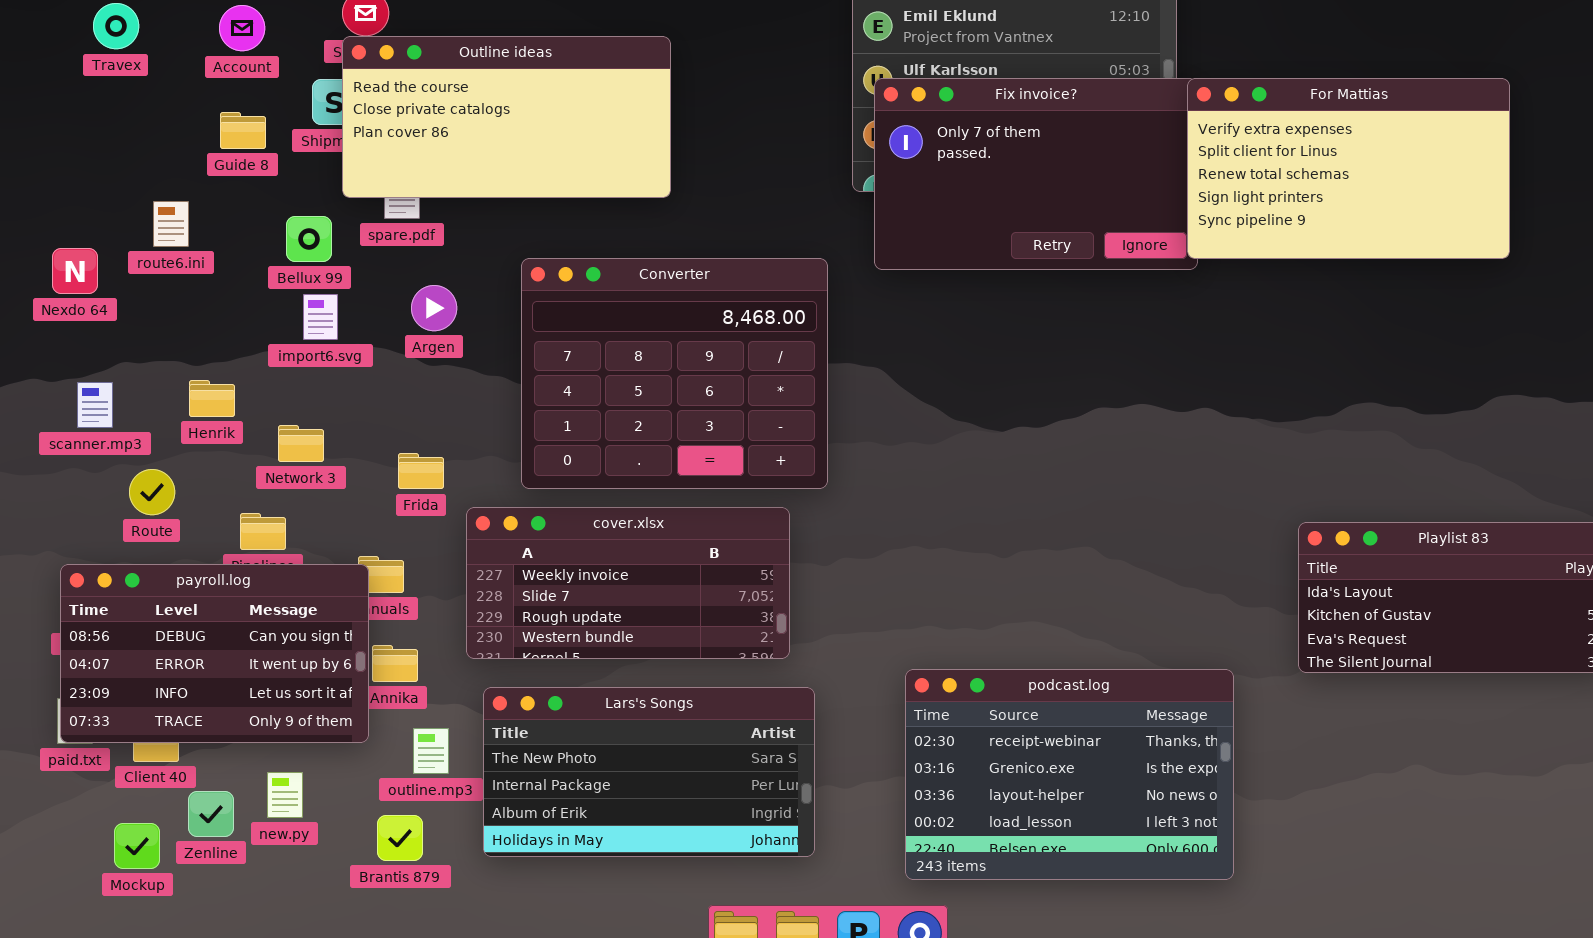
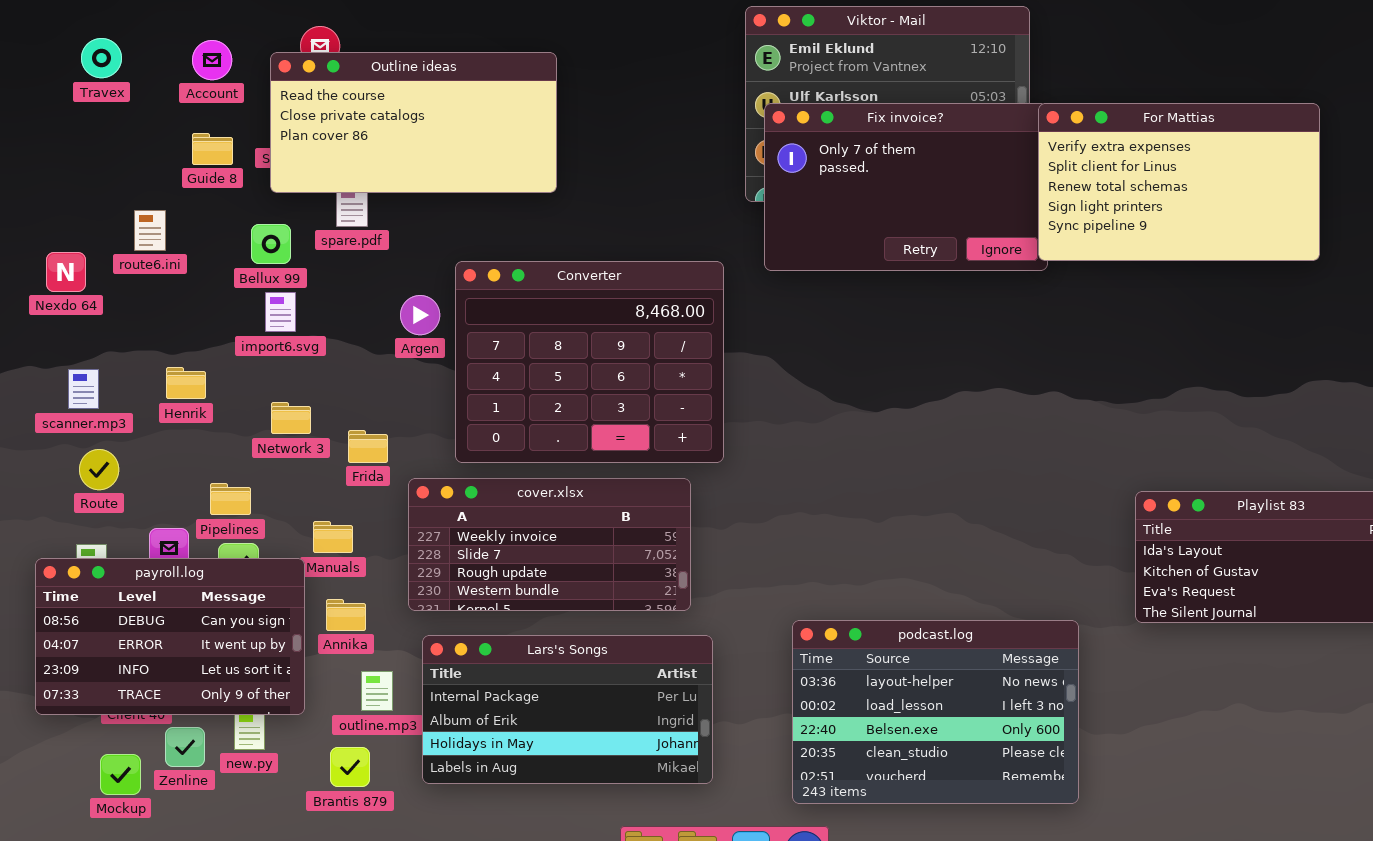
Outline ideas: [342,36,671,198] -> [270,52,557,193], moved
Argen: [411,285,457,331] -> [400,295,440,335], moved
Network 3: [278,425,324,462] -> [271,402,311,434], moved
Route: [129,469,175,515] -> [79,449,119,490], moved
payroll.log: [60,564,369,743] -> [35,558,305,715], moved
podcast.log: [905,669,1234,880] -> [792,620,1079,804], scrolled down 2 rows
Lars's Songs: [483,687,815,857] -> [422,635,713,784], scrolled down 1 row

